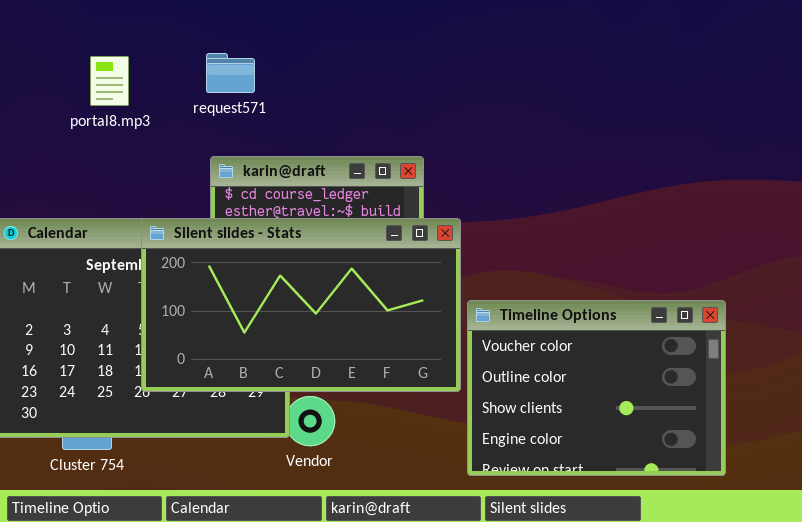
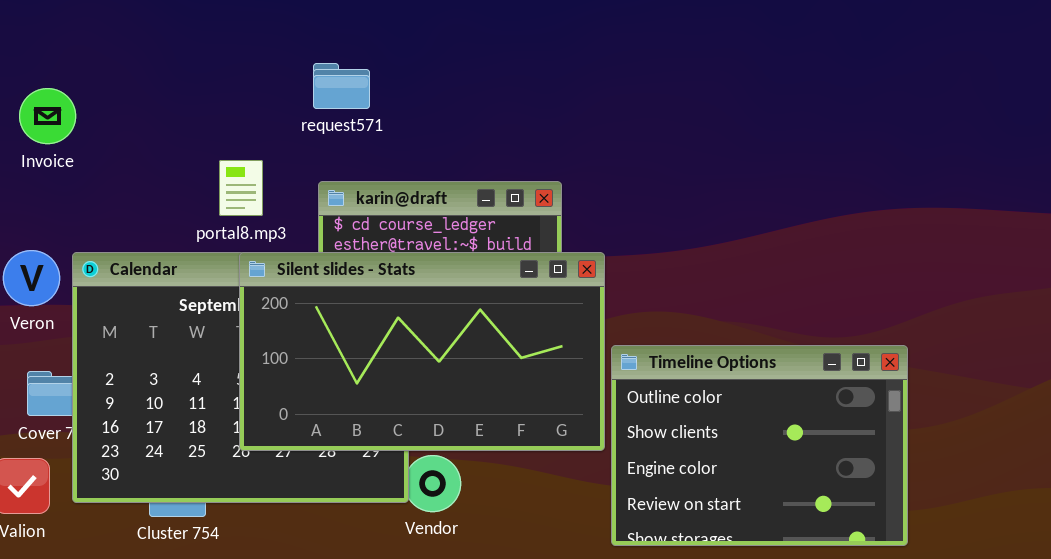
portal8.mp3: [90,56,129,106] -> [219,160,263,216], moved
Timeline Options: [467,300,726,476] -> [611,345,908,546], scrolled down 1 row

